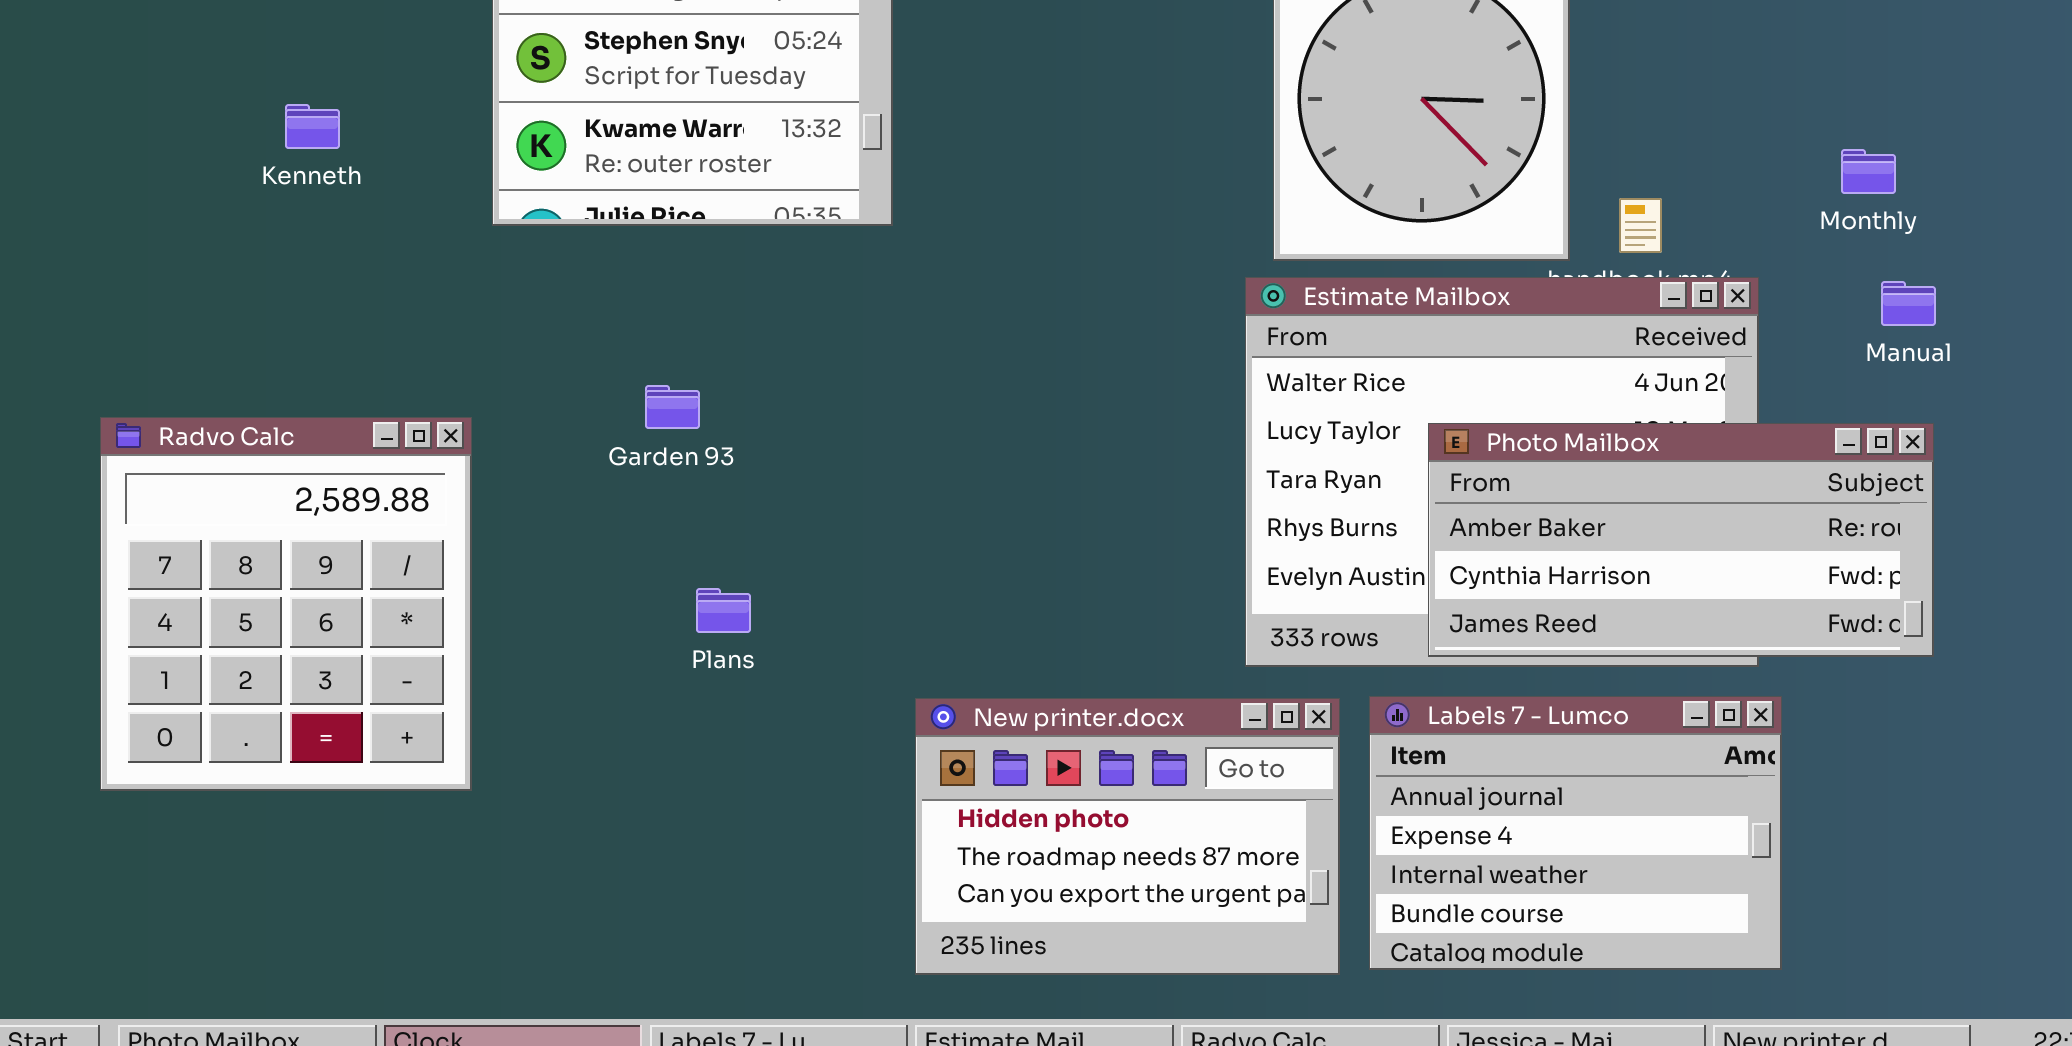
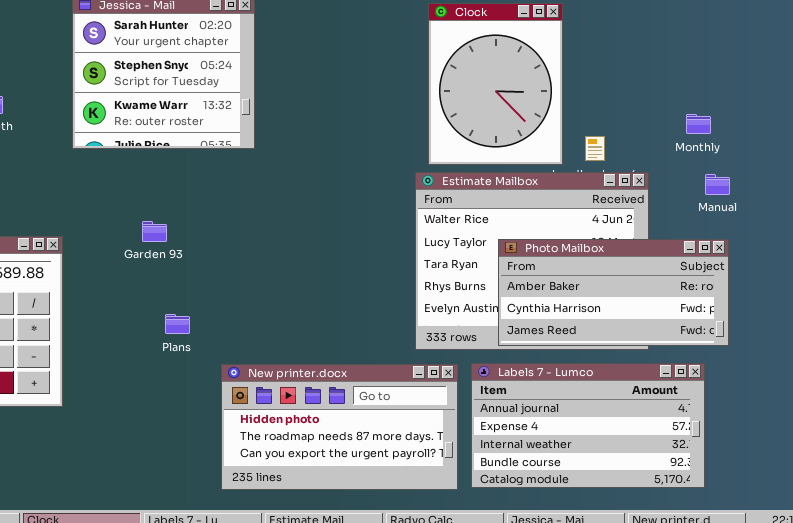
Labels 7 - Lumco: [1369,696,1782,970] -> [471,363,705,488], resized
New printer.docx: [915,698,1340,975] -> [221,364,458,490], resized

